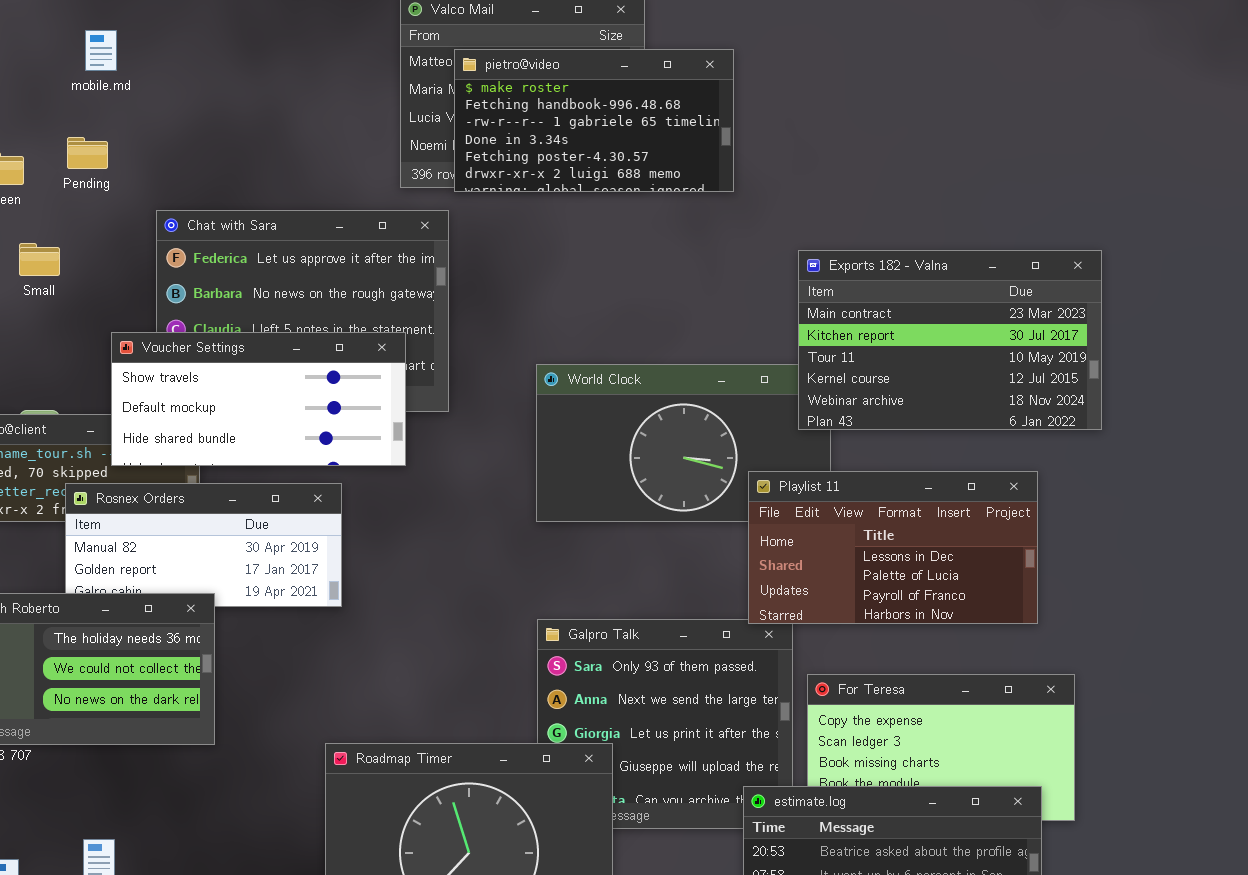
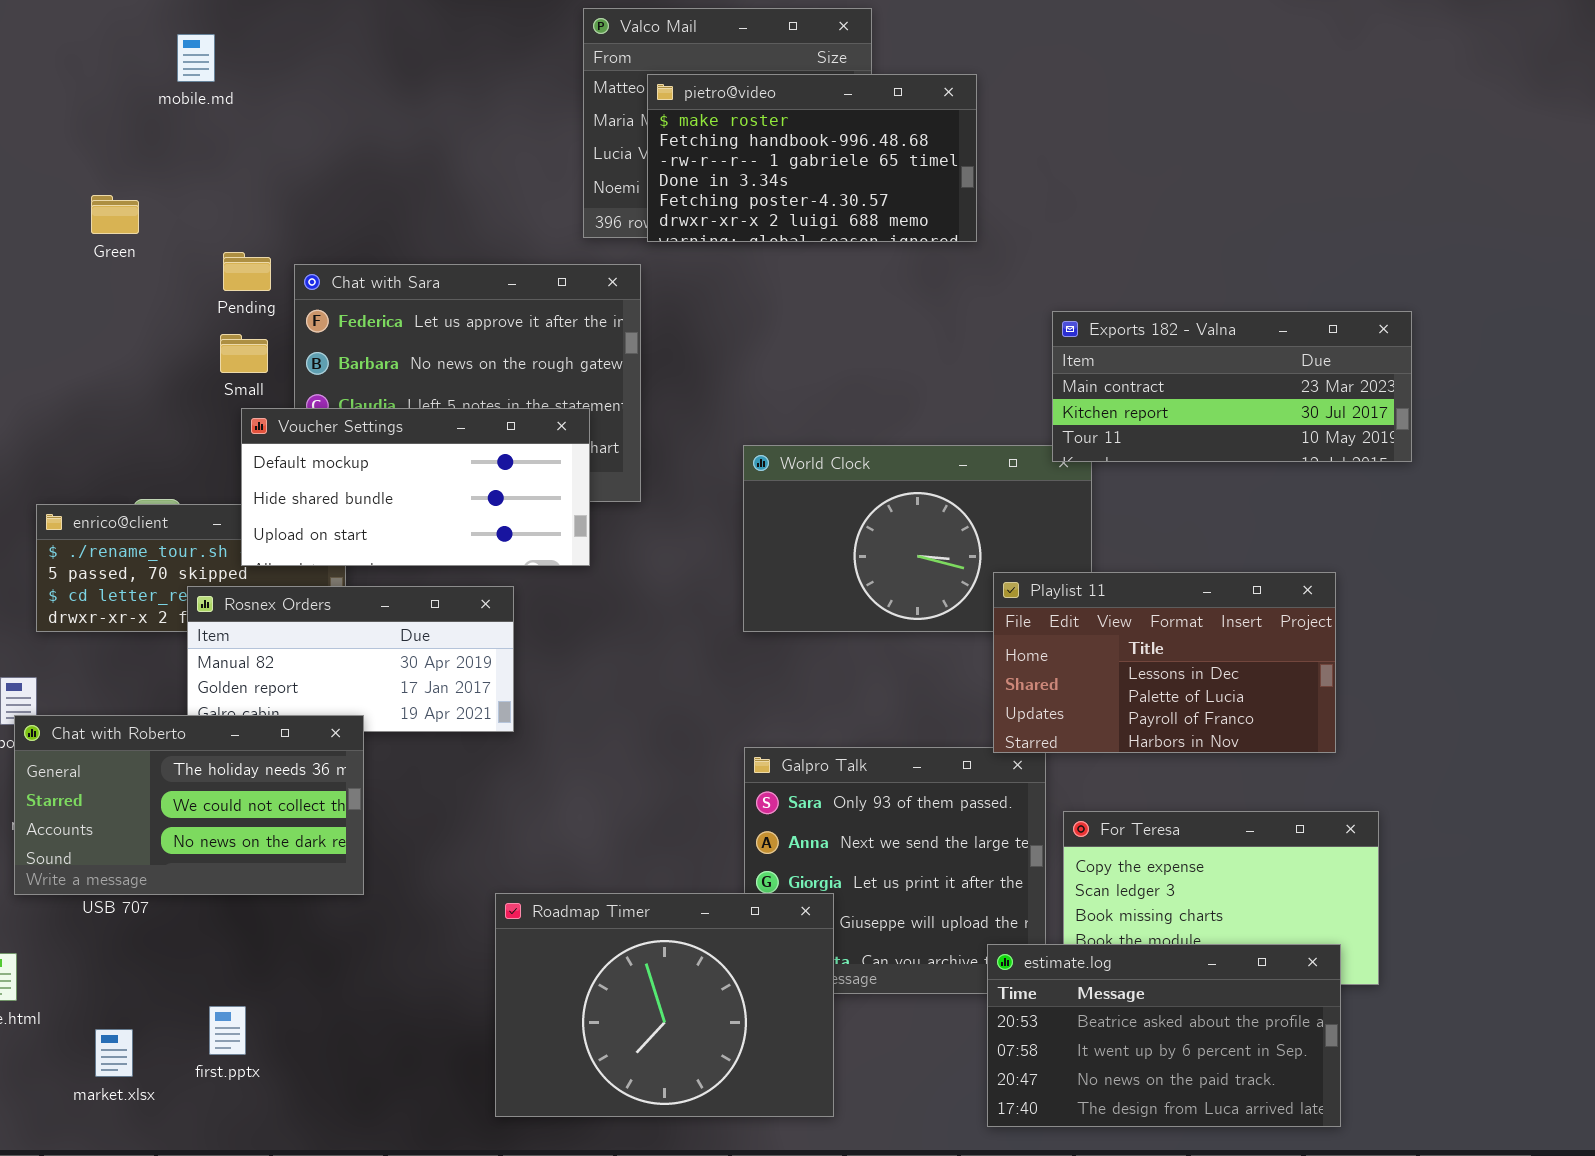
mobile.md: [85,30,117,71] -> [177,34,215,82], moved
Pending: [67,137,108,169] -> [223,252,271,291], moved
Small: [19,243,60,276] -> [220,334,268,373], moved
Exports 182 - Valna: [798,250,1102,430] -> [1052,311,1412,462], resized
Voucher Settings: [111,332,406,466] -> [241,408,590,566], scrolled down 1 row

